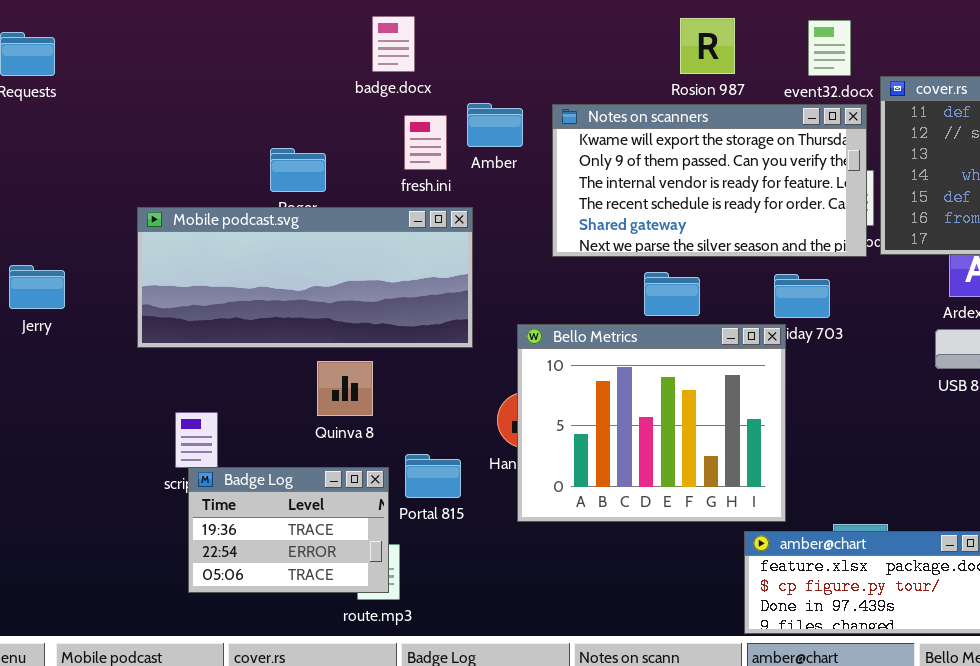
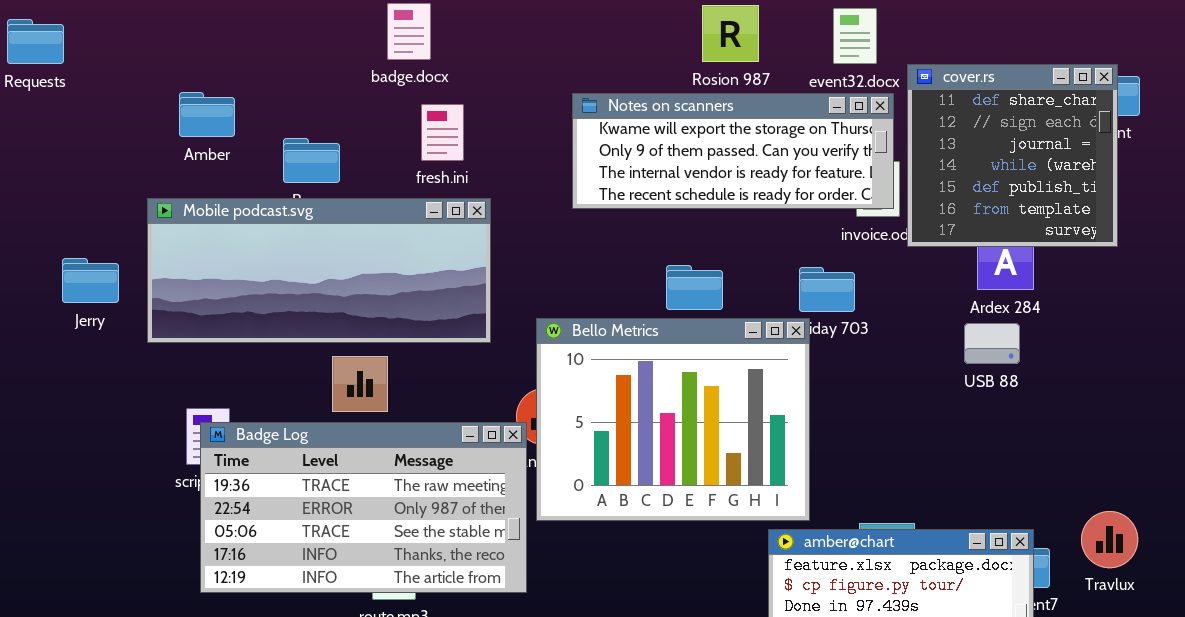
Amber: [467,103,523,147] -> [179,92,235,137], moved
Notes on scanners: [552,104,867,257] -> [572,93,894,209], resized
Jerry: [9,265,65,309] -> [62,258,119,303], moved
Badge Log: [188,467,389,593] -> [200,422,527,593], resized

